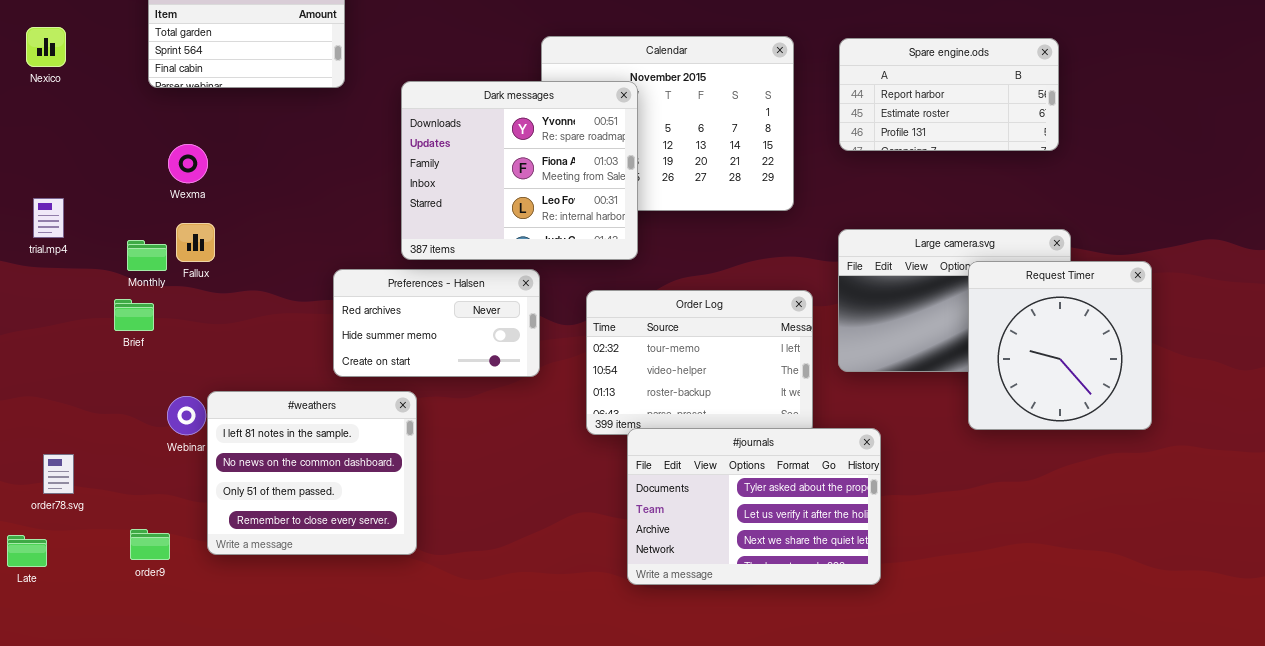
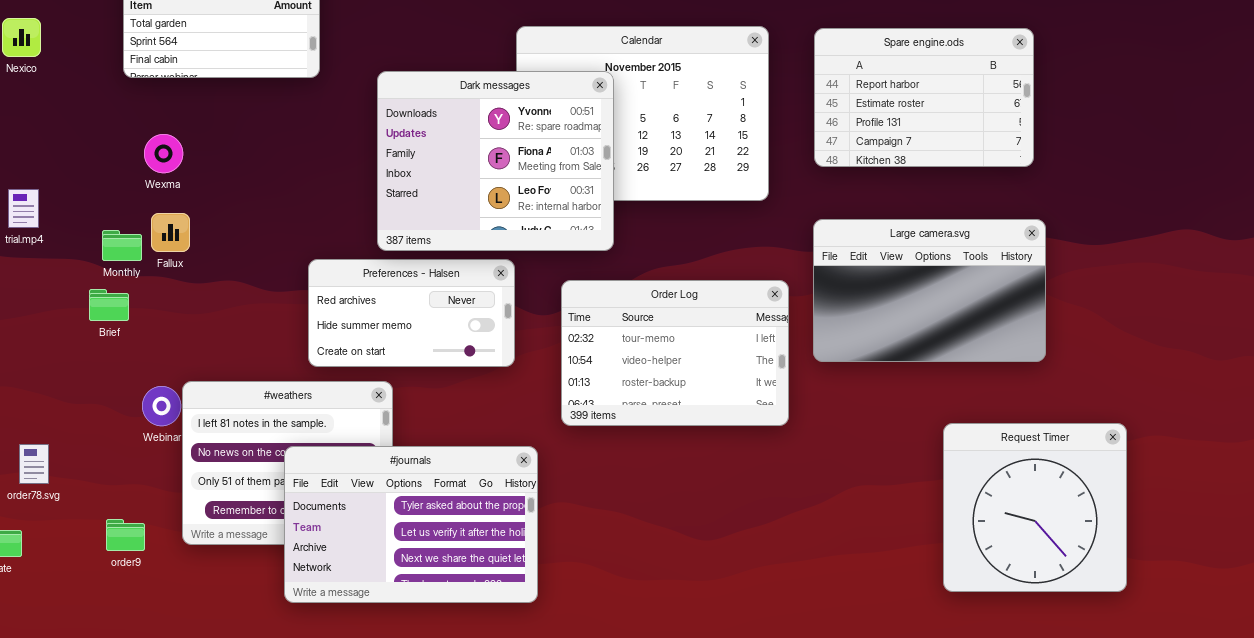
Spare engine.ods: [839,38,1059,151] -> [814,28,1034,167], resized
Request Timer: [968,261,1152,430] -> [943,423,1127,592], moved
#journals: [627,428,881,585] -> [284,446,538,603], moved

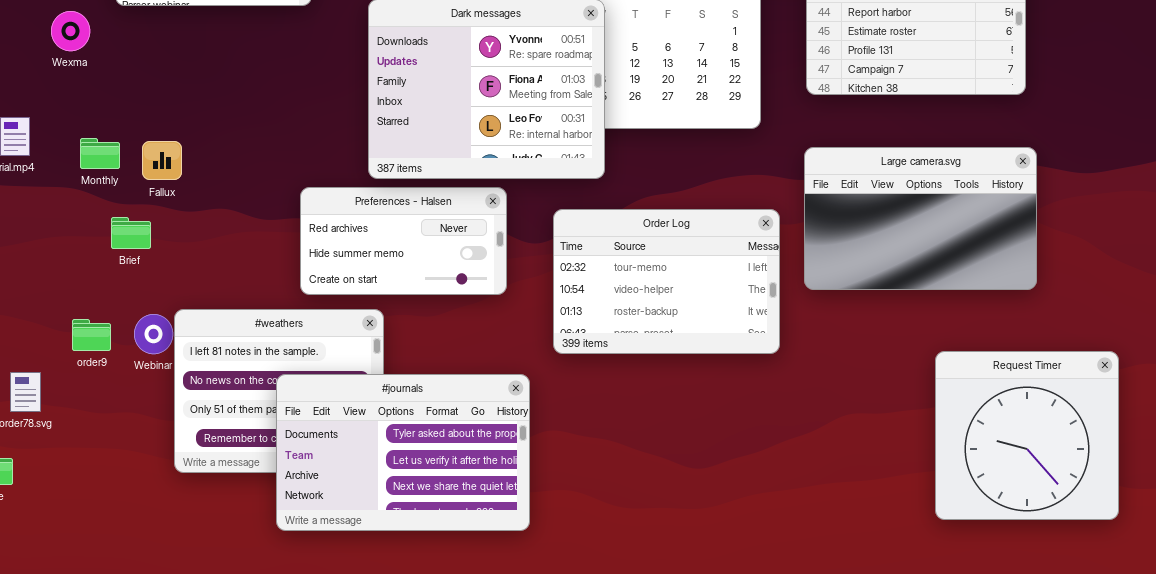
Wexma: [144,134,183,173] -> [51,11,90,51], moved
Monthly: [102,230,142,261] -> [80,138,120,169], moved
Brief: [89,289,129,321] -> [111,217,151,249], moved
order9: [106,519,145,551] -> [72,319,111,351], moved

